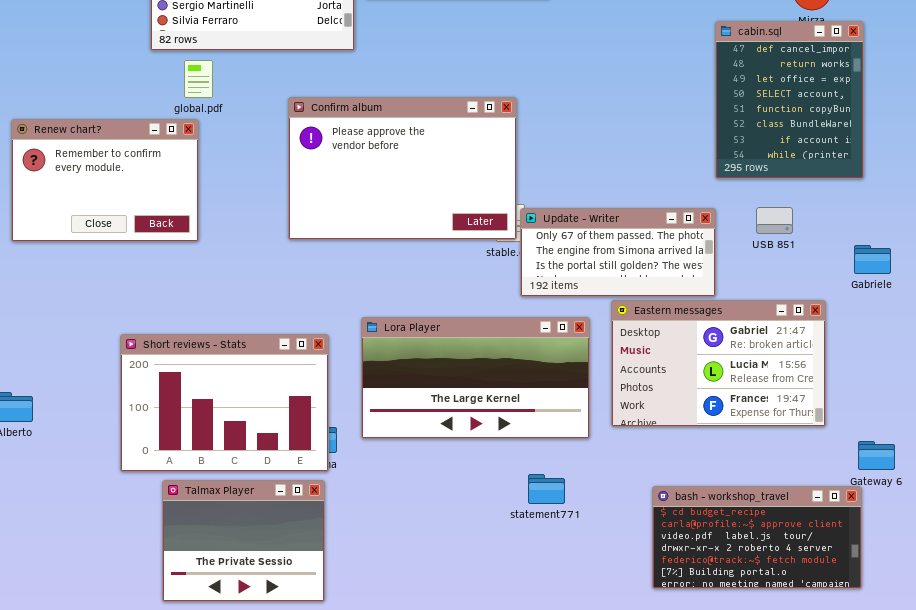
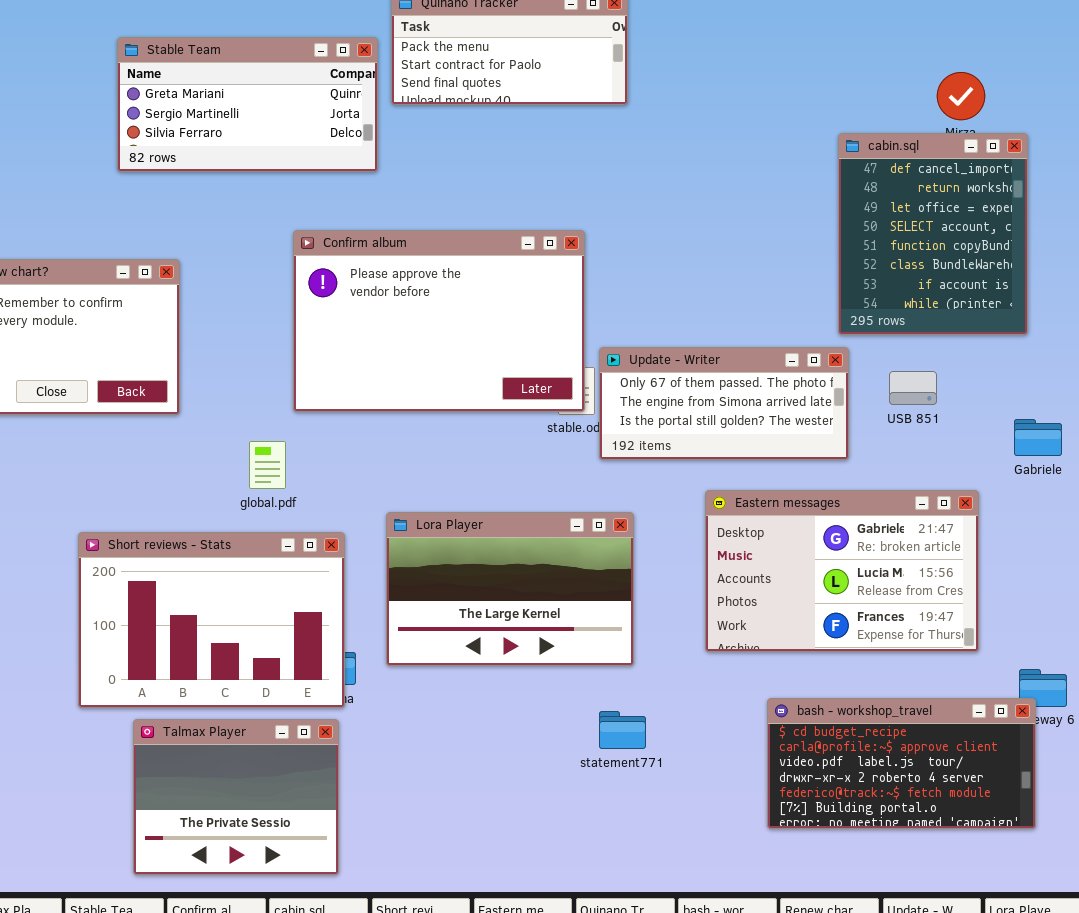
global.pdf: [184,60,213,98] -> [249,441,286,489], moved
Update - Writer: [520,208,716,297] -> [599,347,849,460], moved
Lora Player: [361,317,590,439] -> [386,512,634,666], resized
bash - workshop_travel: [652,486,862,589] -> [767,698,1036,829], moved

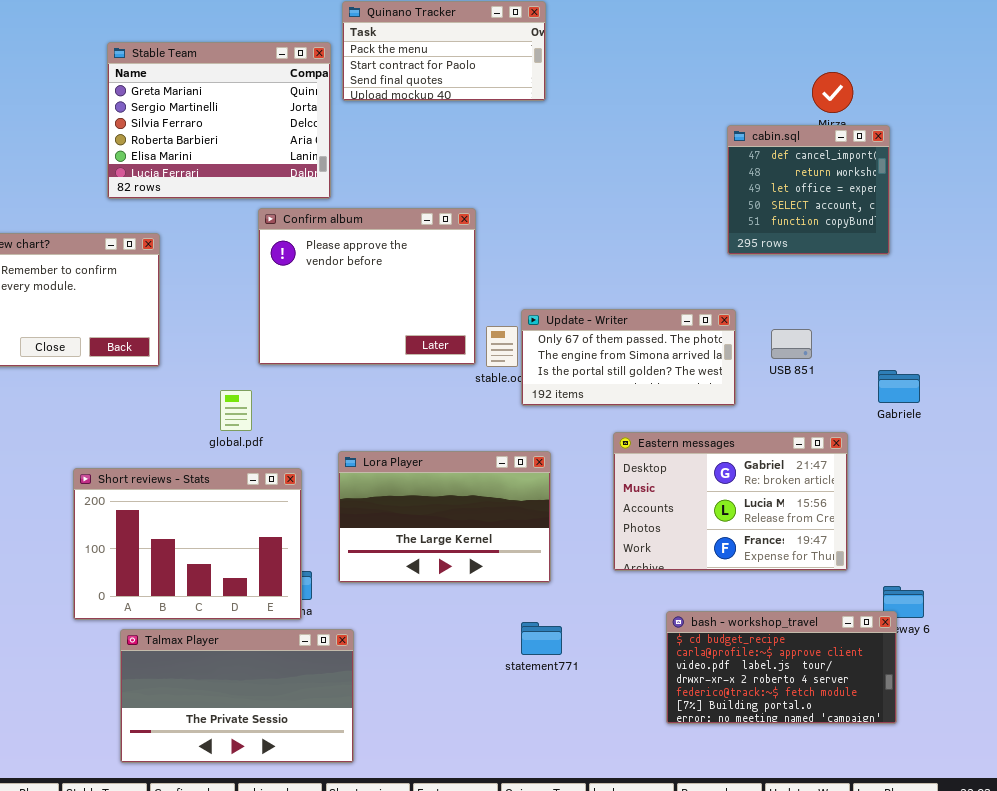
Stable Team: [117,37,378,172] -> [107,42,331,199], resized
cabin.sql: [838,133,1028,335] -> [727,125,890,255], resized
Confirm album: [293,230,585,412] -> [258,208,476,365], resized
Talmax Player: [133,719,339,875] -> [120,629,354,763], resized

